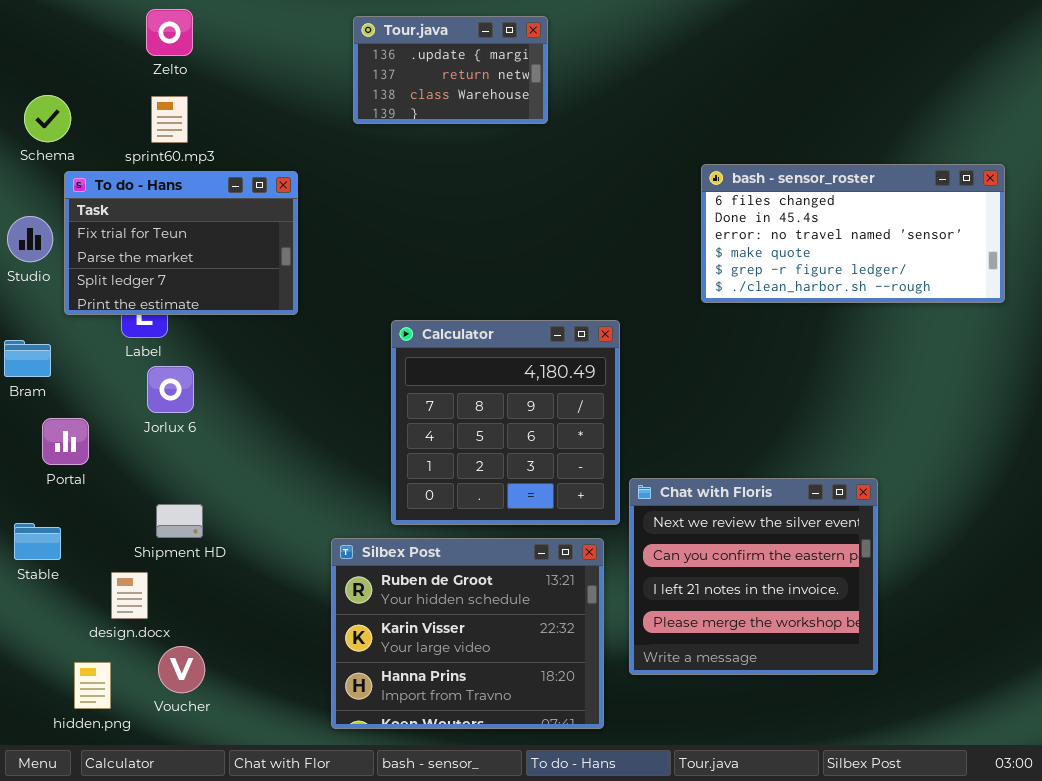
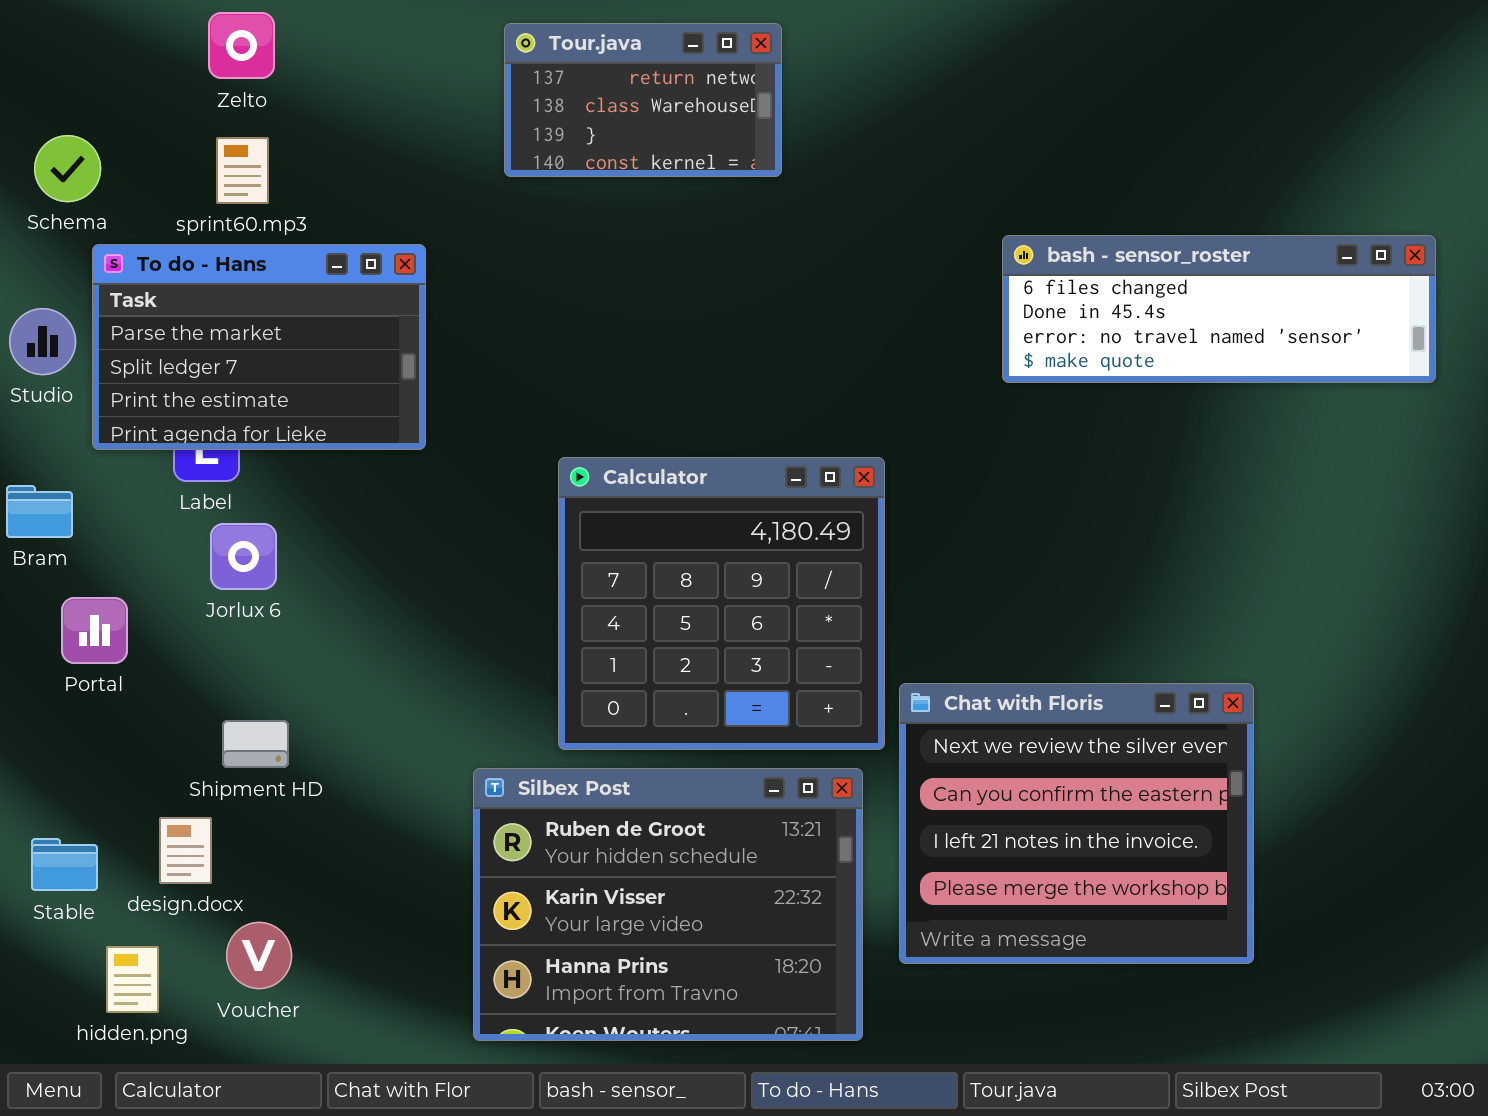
Tour.java: [353,16,548,124] -> [504,23,782,177], scrolled down 1 row
bash - sensor_roster: [701,164,1005,303] -> [1002,235,1436,383], resized
To do - Hans: [64,171,298,315] -> [92,244,426,450], scrolled down 1 row
Stable: [14,523,61,560] -> [31,838,98,891], moved

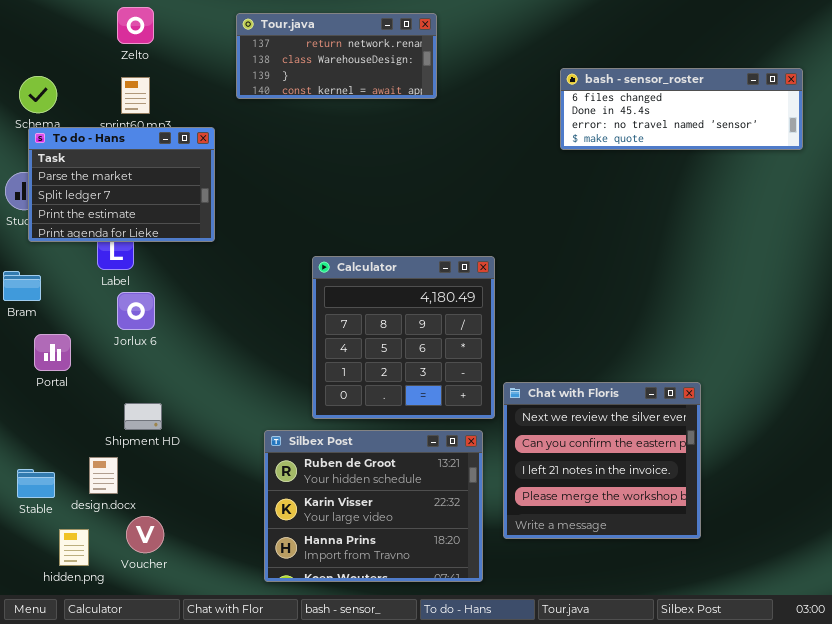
Tour.java: [504,23,782,177] -> [236,13,437,99], resized
bash - sensor_roster: [1002,235,1436,383] -> [560,68,803,150], moved
To do - Hans: [92,244,426,450] -> [28,127,215,242], moved

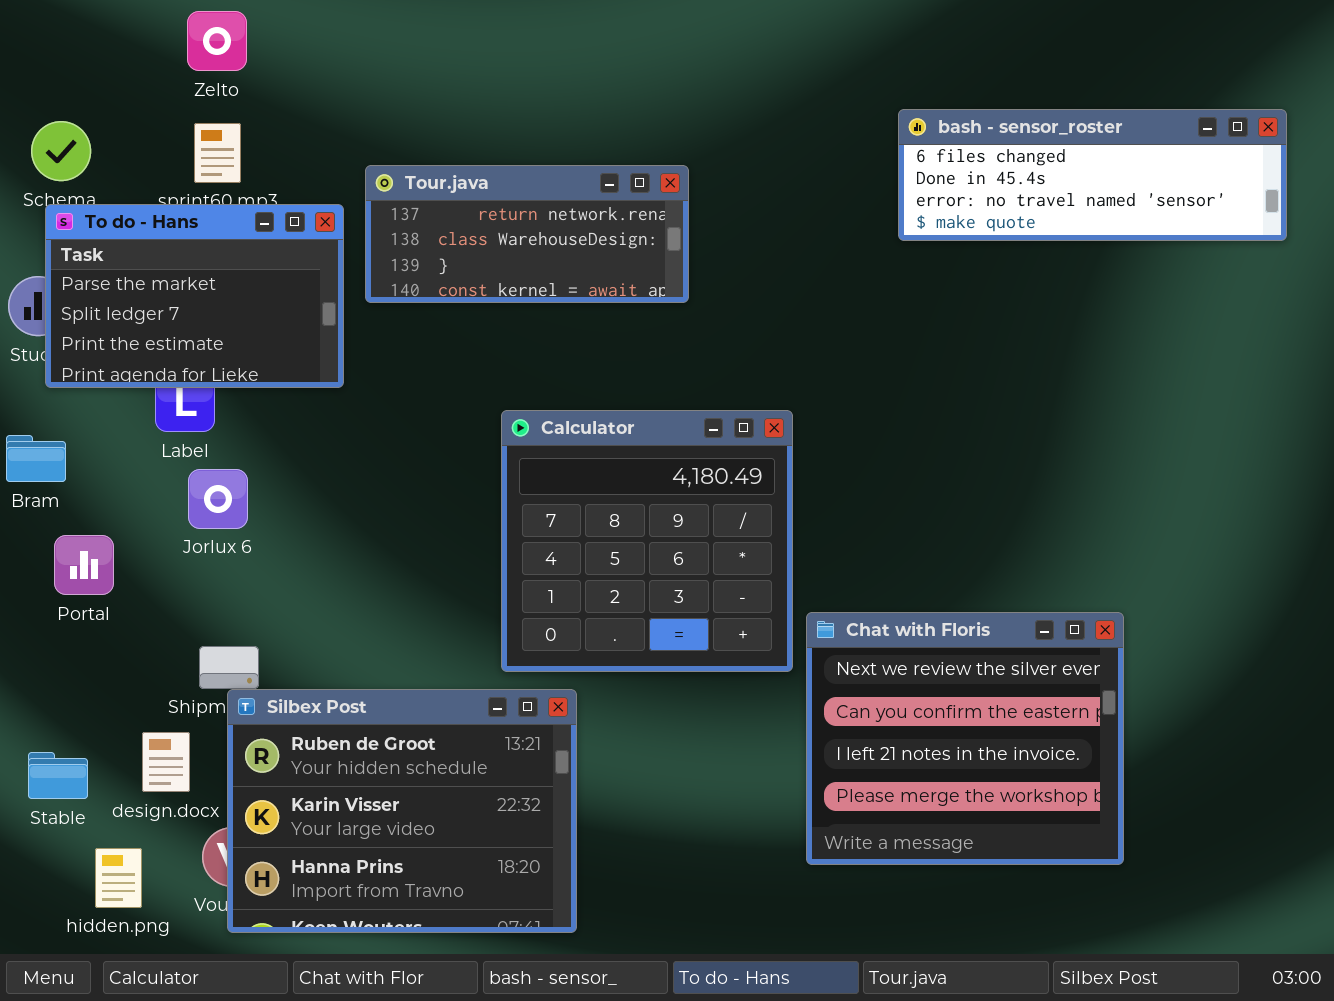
Tour.java: [236,13,437,99] -> [365,165,689,303], moved
Silbex Post: [264,430,483,582] -> [227,689,577,933], moved

